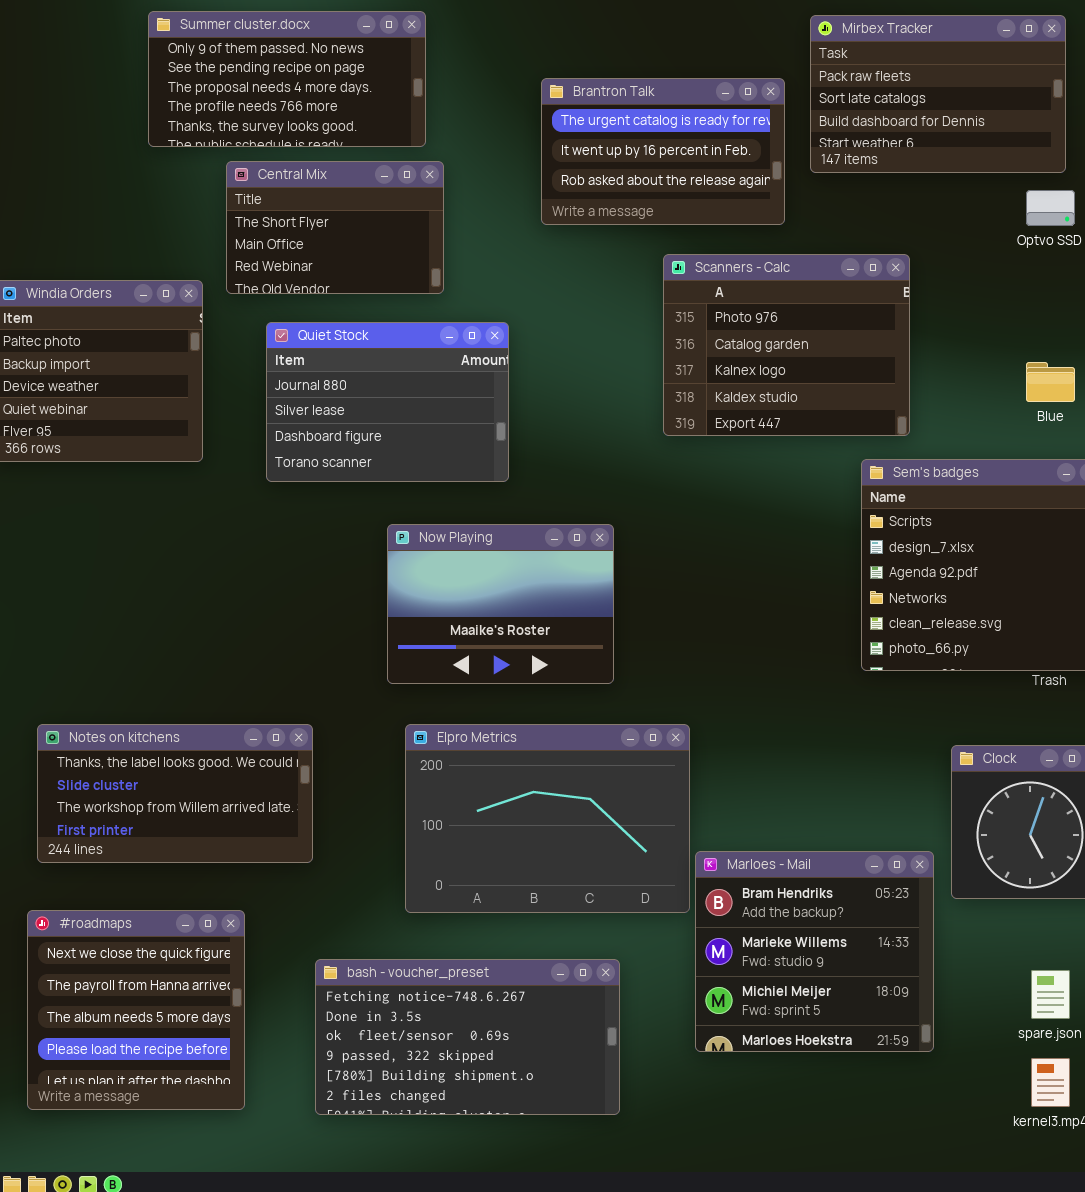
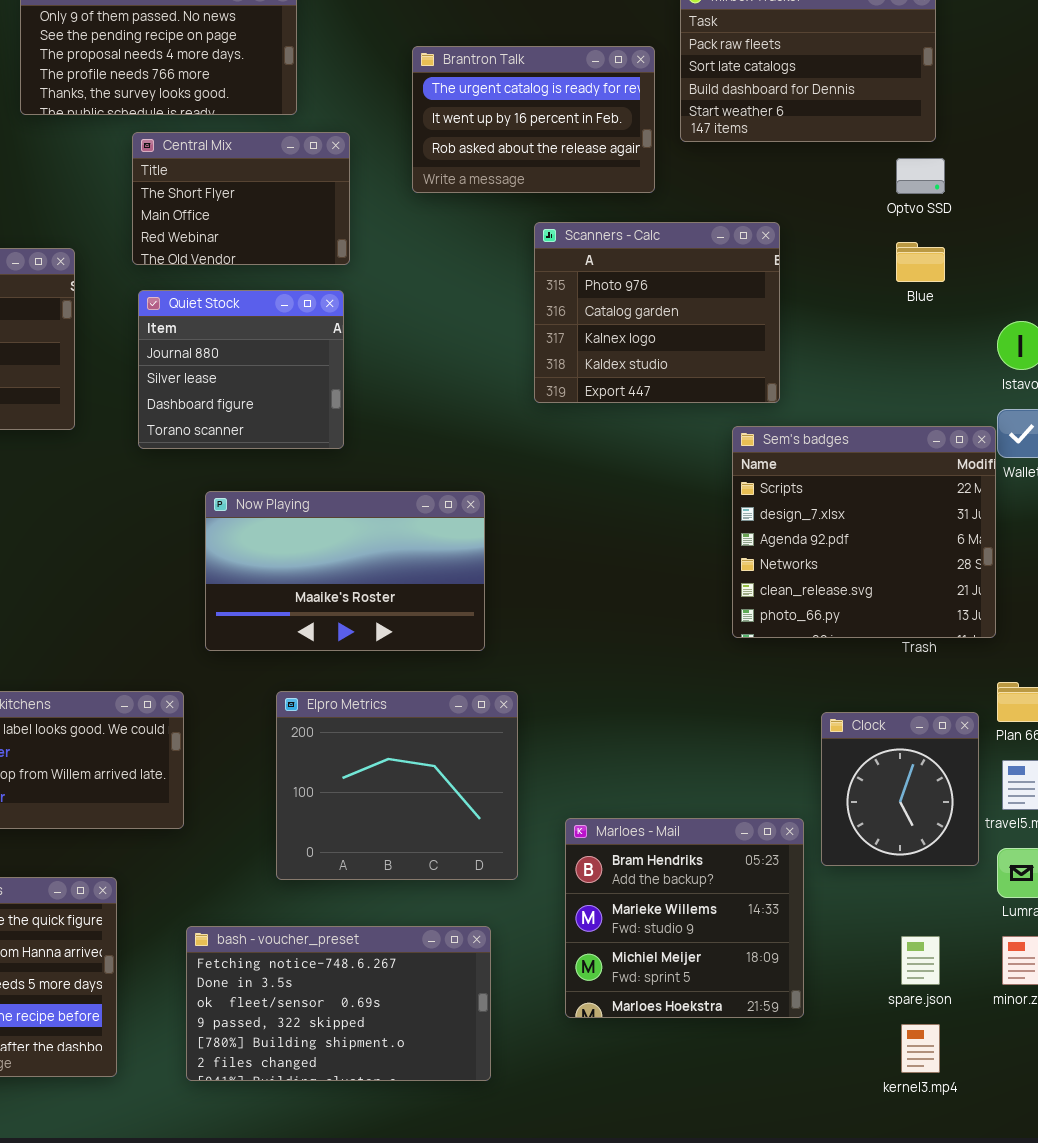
Central Mix: [226,161,444,294] -> [132,132,350,265], moved
Quiet Stock: [266,322,509,482] -> [138,290,344,449], resized
Blue: [1026,362,1075,402] -> [896,242,945,282], moved
Now Playing: [387,524,614,684] -> [205,491,485,651], resized
Elpro Metrics: [405,724,690,913] -> [276,691,518,880], resized

